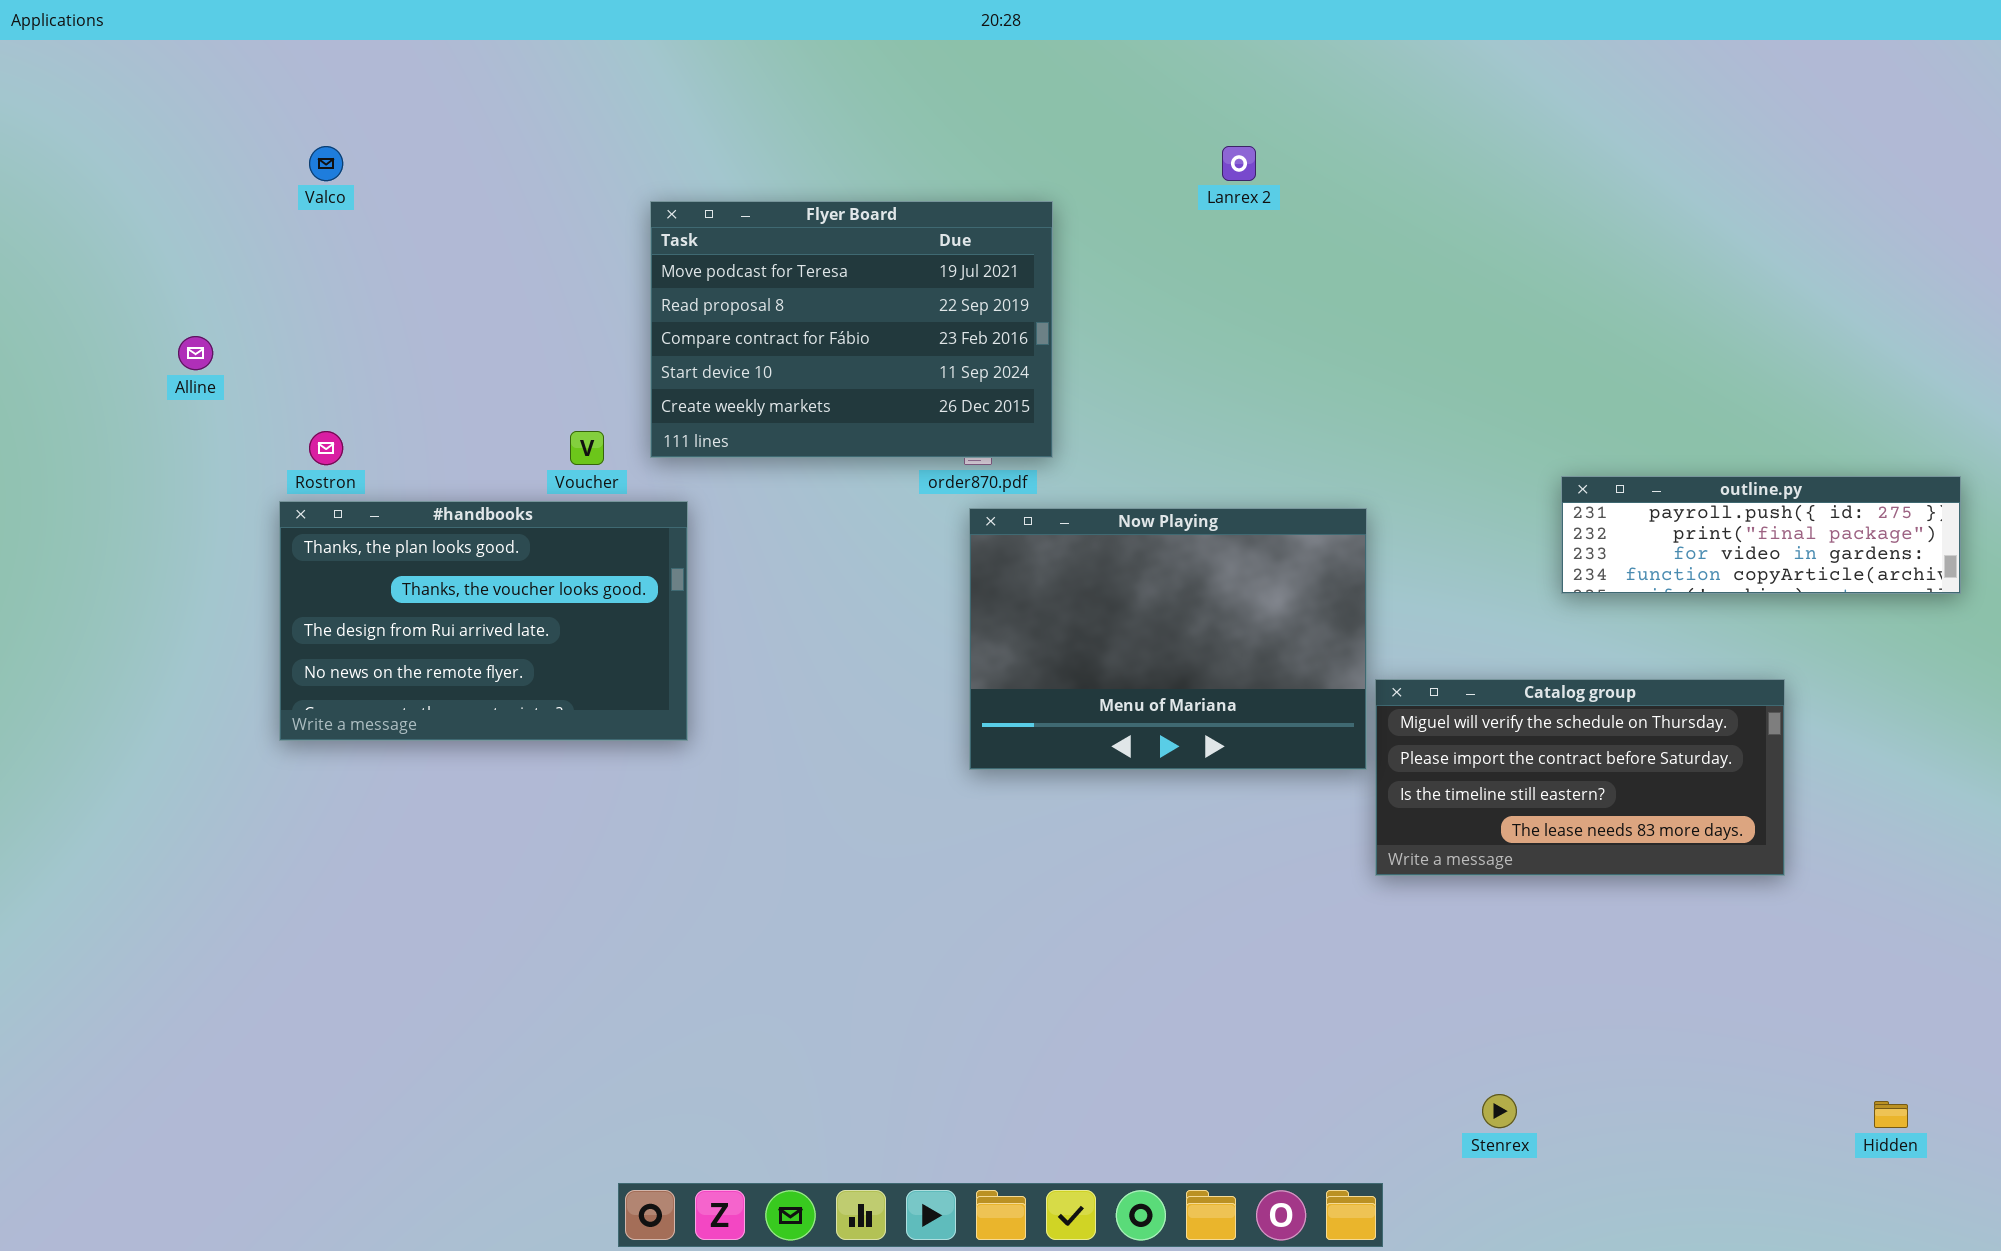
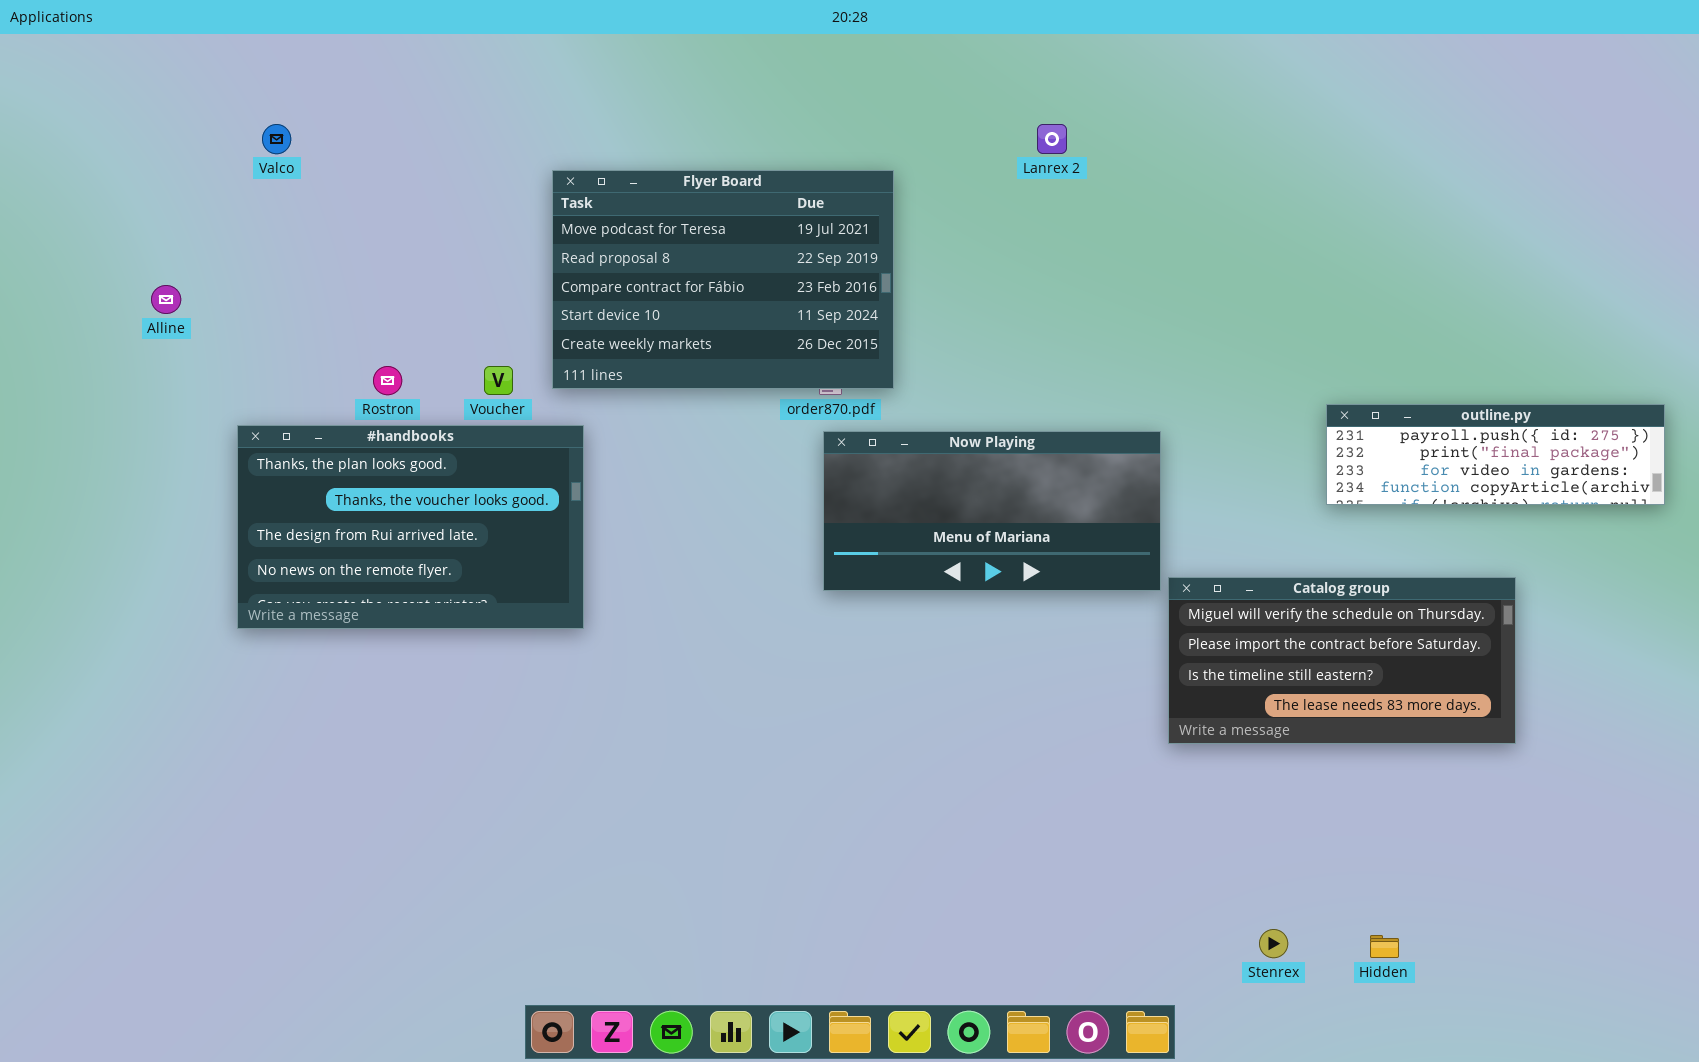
Rostron: [309,431,343,465] -> [373,366,402,395], moved
Now Playing: [969,508,1367,770] -> [823,431,1161,591], resized
Hidden: [1874,1101,1908,1128] -> [1370,935,1399,958], moved

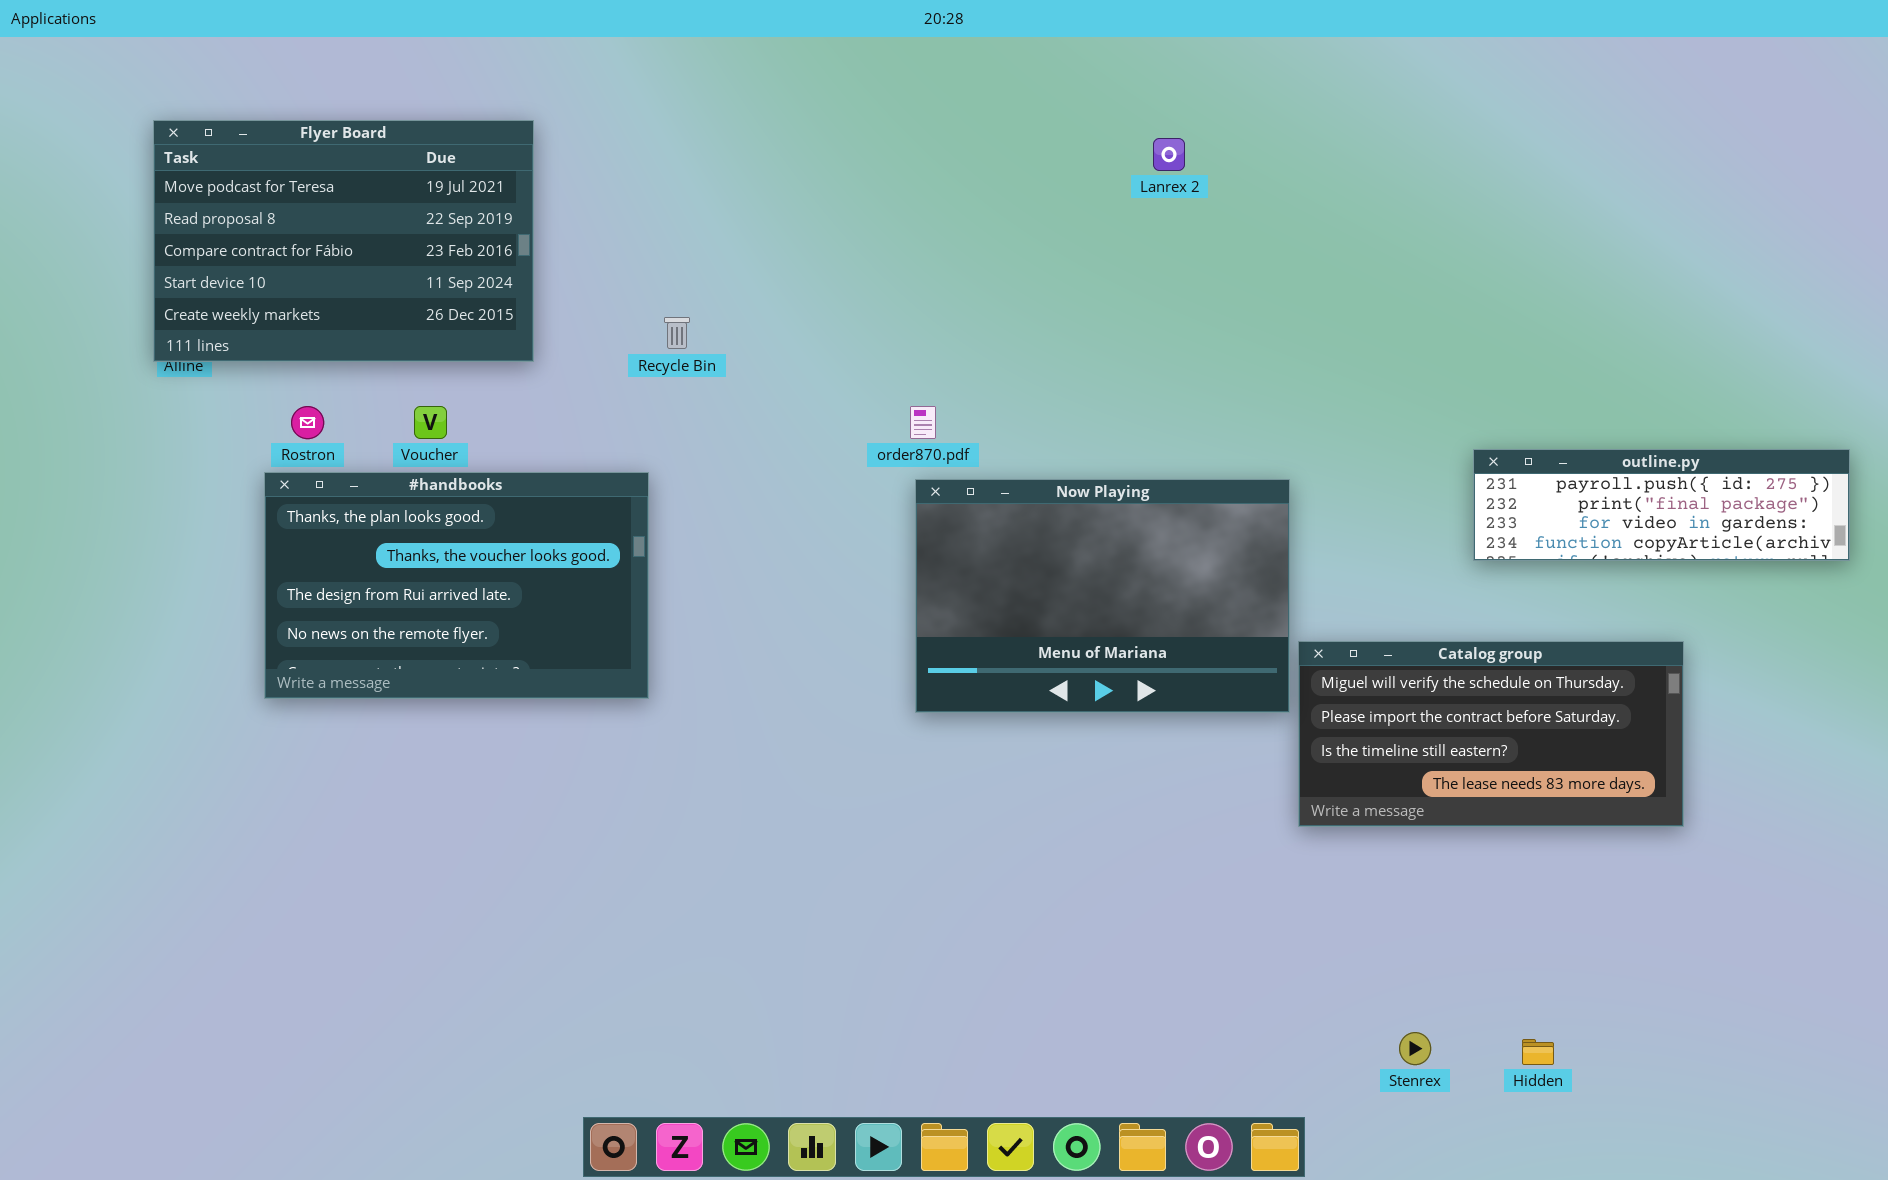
Flyer Board: [552,170,894,389] -> [153,120,534,362], moved
Rostron: [373,366,402,395] -> [291,406,324,439], moved
Voucher: [484,366,513,395] -> [414,406,447,439], moved
Now Playing: [823,431,1161,591] -> [915,479,1290,713], resized

